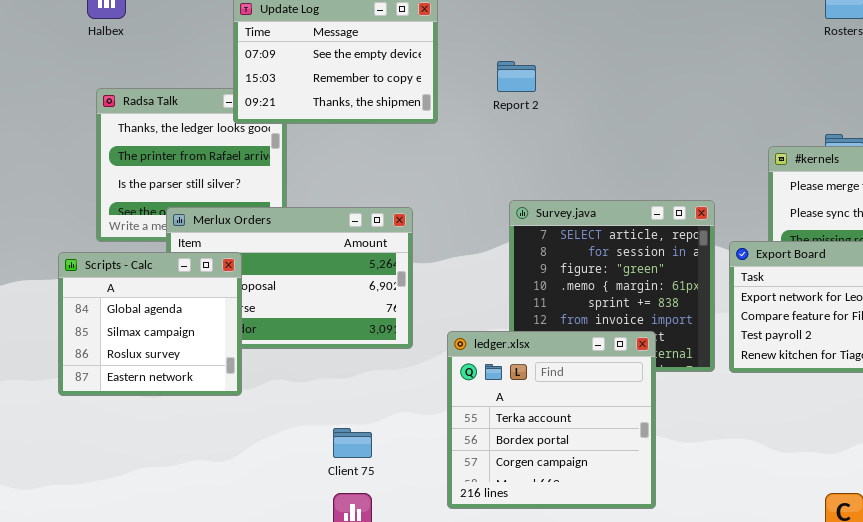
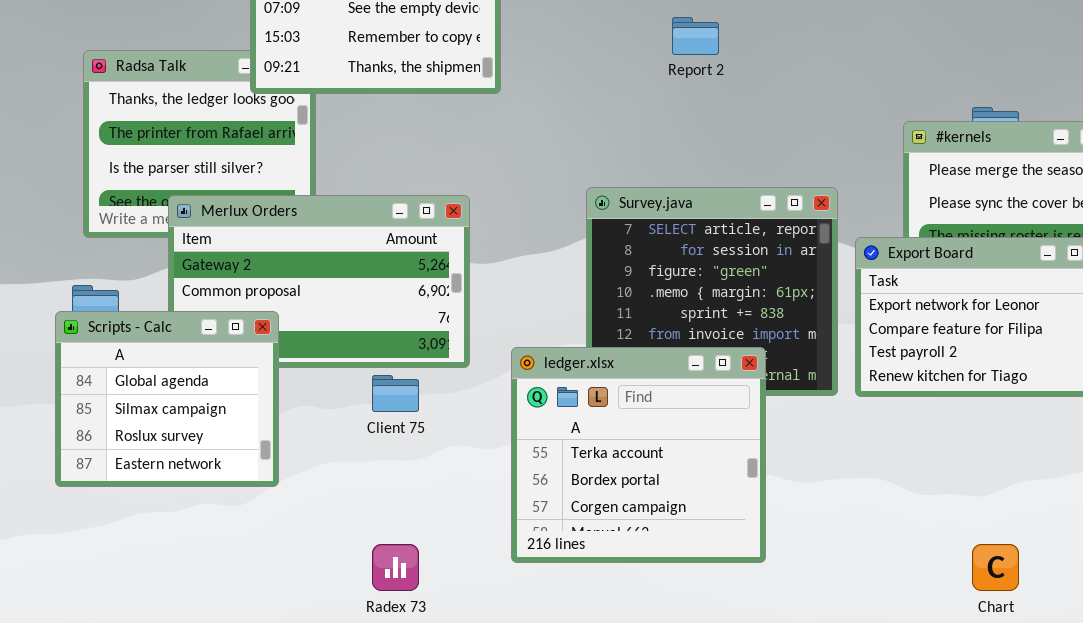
Report 2: [497,61,536,92] -> [672,17,719,55], moved
Scripts - Calc: [58,252,242,396] -> [55,311,279,487], moved
Client 75: [333,428,372,458] -> [372,375,419,412], moved

